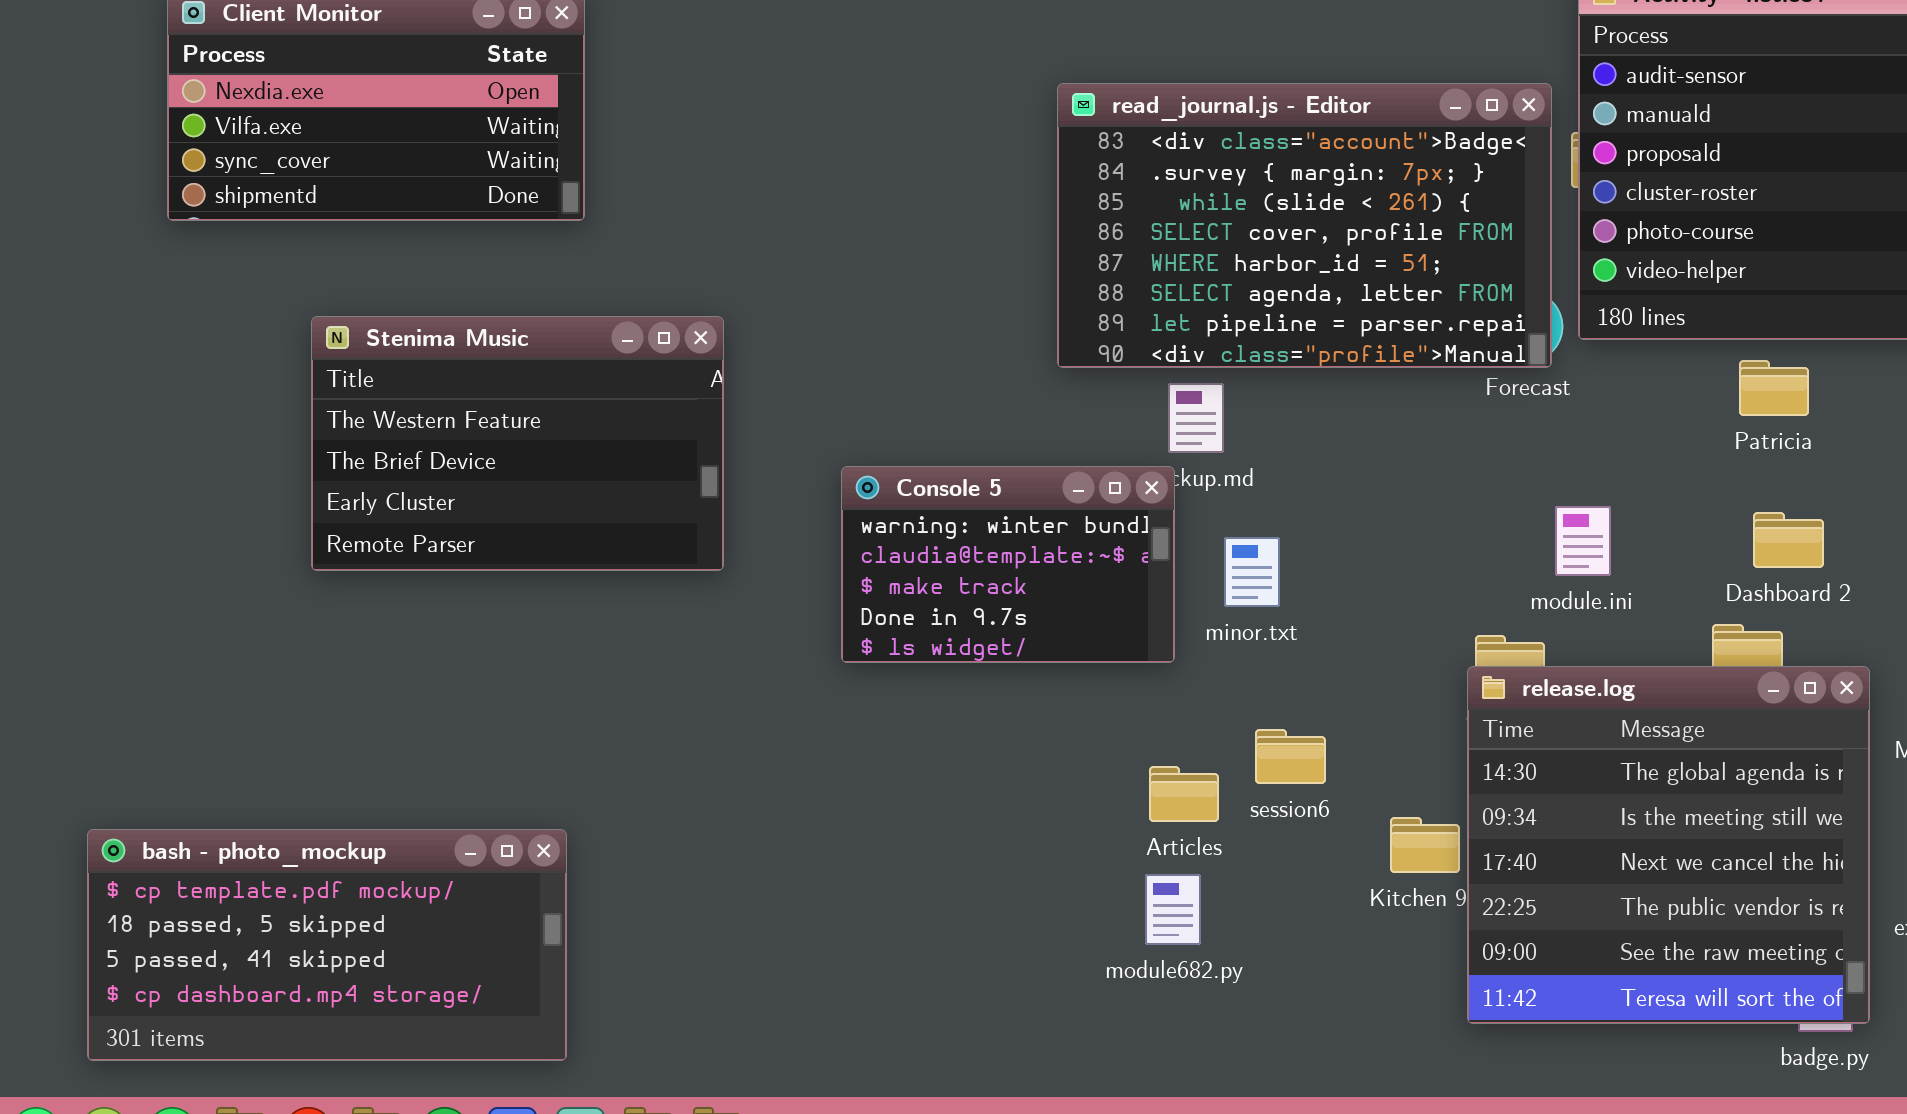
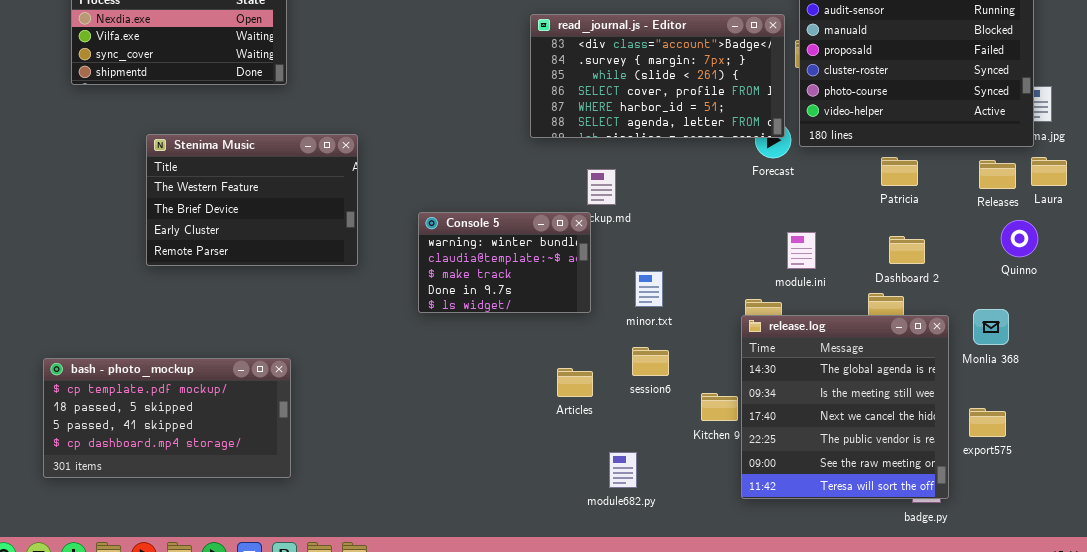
read_journal.js - Editor: [1057,83,1552,368] -> [530,14,785,138], resized
minor.txt: [1224,537,1280,607] -> [635,271,663,307], moved
Articles: [1149,766,1219,822] -> [557,368,593,397], moved
bash - photo_mockup: [87,829,567,1061] -> [43,358,291,478], moved
module682.py: [1145,874,1201,945] -> [609,452,637,488], moved

